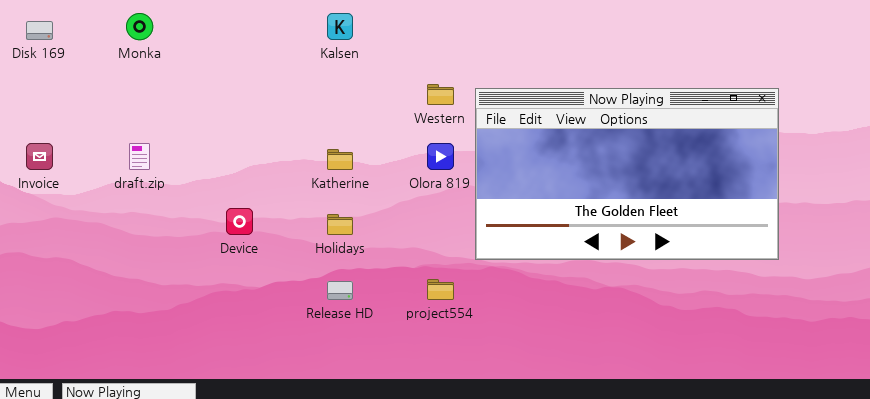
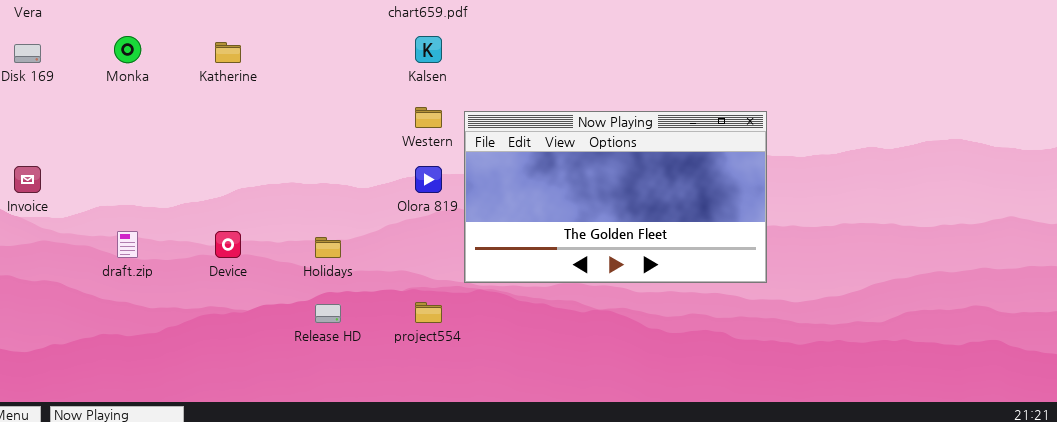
Kalsen: [327,13,353,40] -> [415,36,442,63], moved
draft.zip: [129,143,150,170] -> [117,231,138,258], moved
Katherine: [327,149,353,170] -> [215,42,241,63], moved

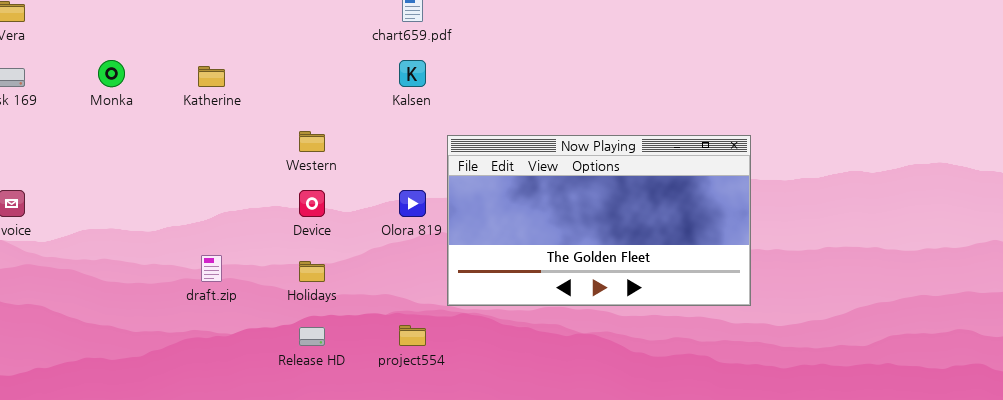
Western: [415,107,442,128] -> [299,131,325,152], moved
draft.zip: [117,231,138,258] -> [201,255,222,282], moved
Device: [215,231,241,258] -> [299,190,325,217], moved

